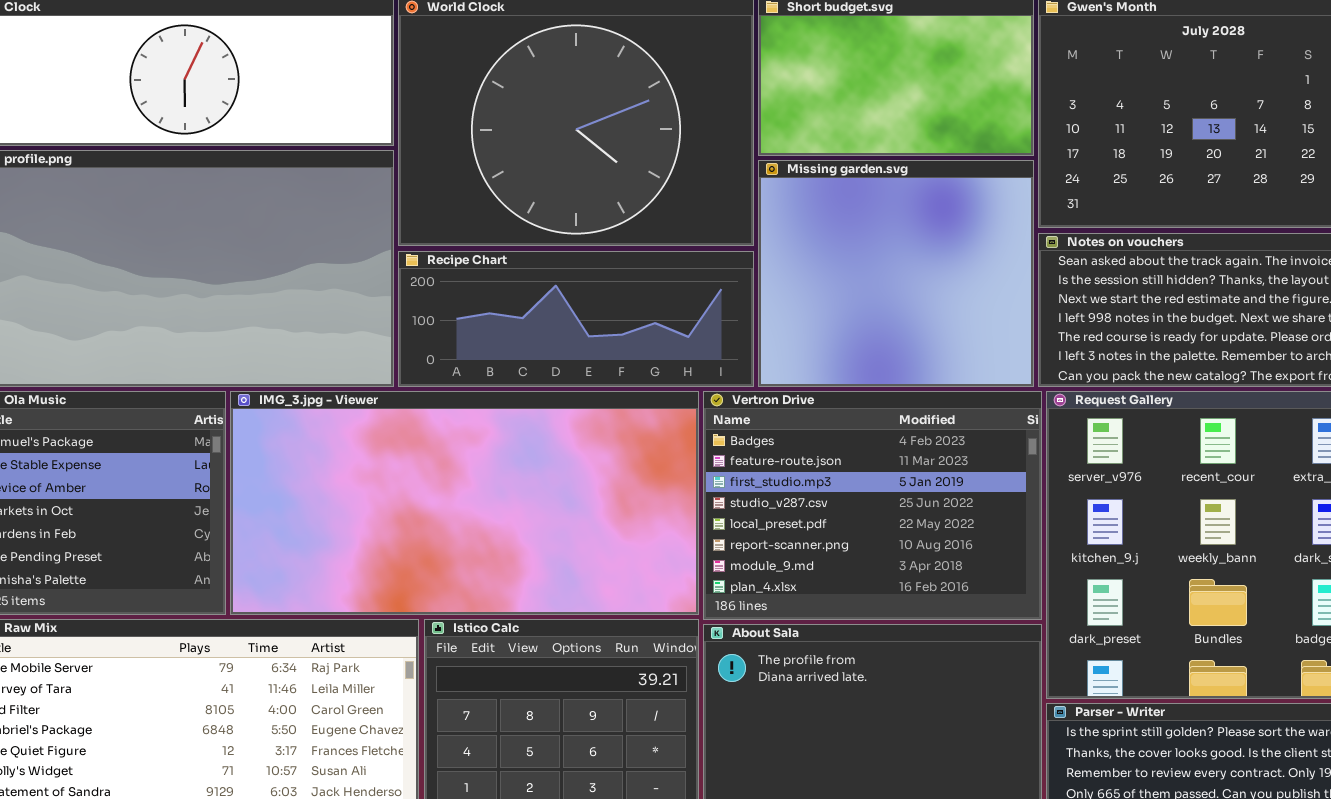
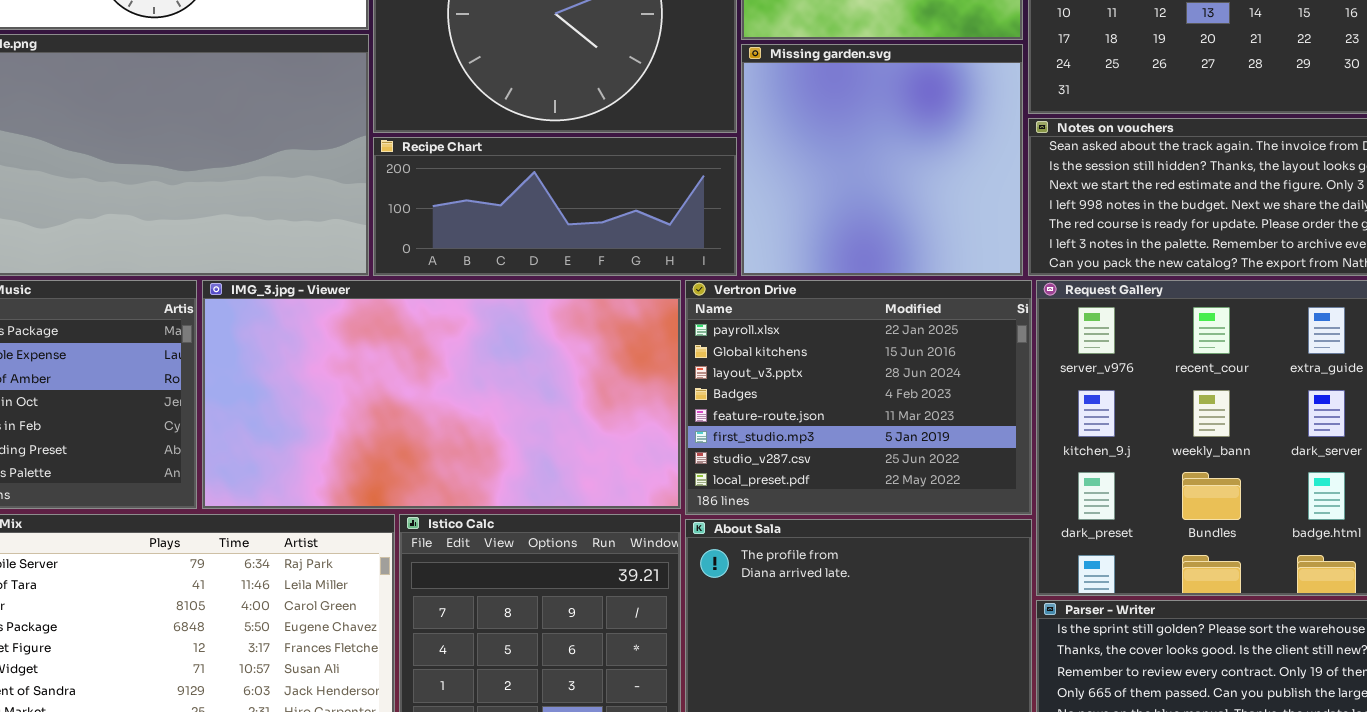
Vertron Drive: [703,391,1042,620] -> [685,280,1032,515], scrolled up 3 rows

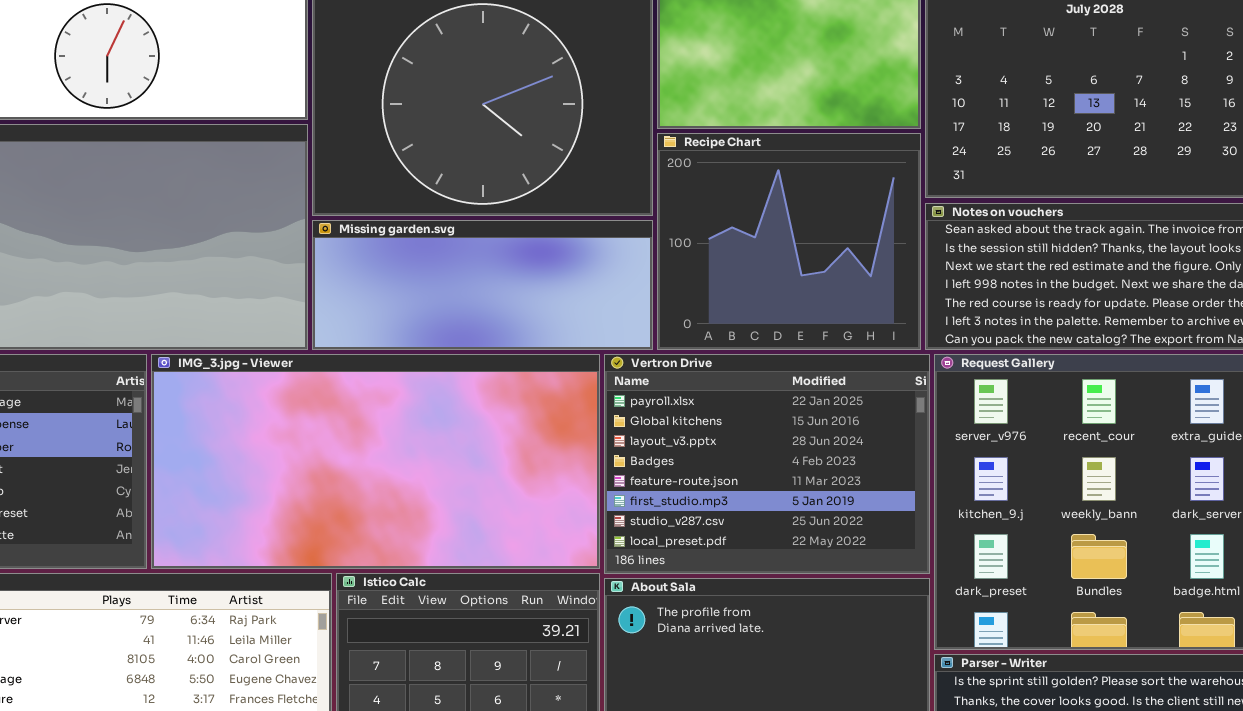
Missing garden.svg: [741,44,1023,276] -> [312,220,653,350], moved, resized
Recipe Chart: [373,137,737,276] -> [657,133,921,350], moved, resized

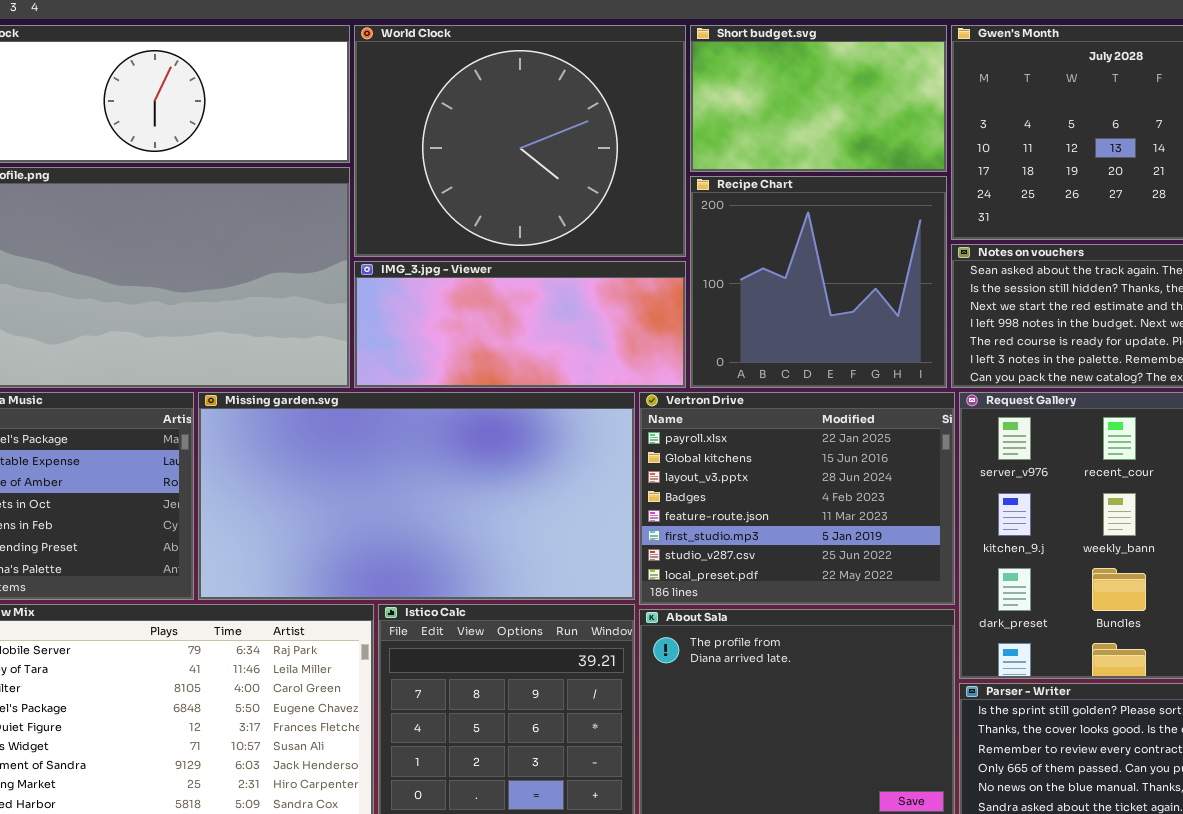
Missing garden.svg: [312,220,653,350] -> [198,392,635,600], moved, resized
IMG_3.jpg - Viewer: [151,354,600,569] -> [354,261,686,388], moved, resized

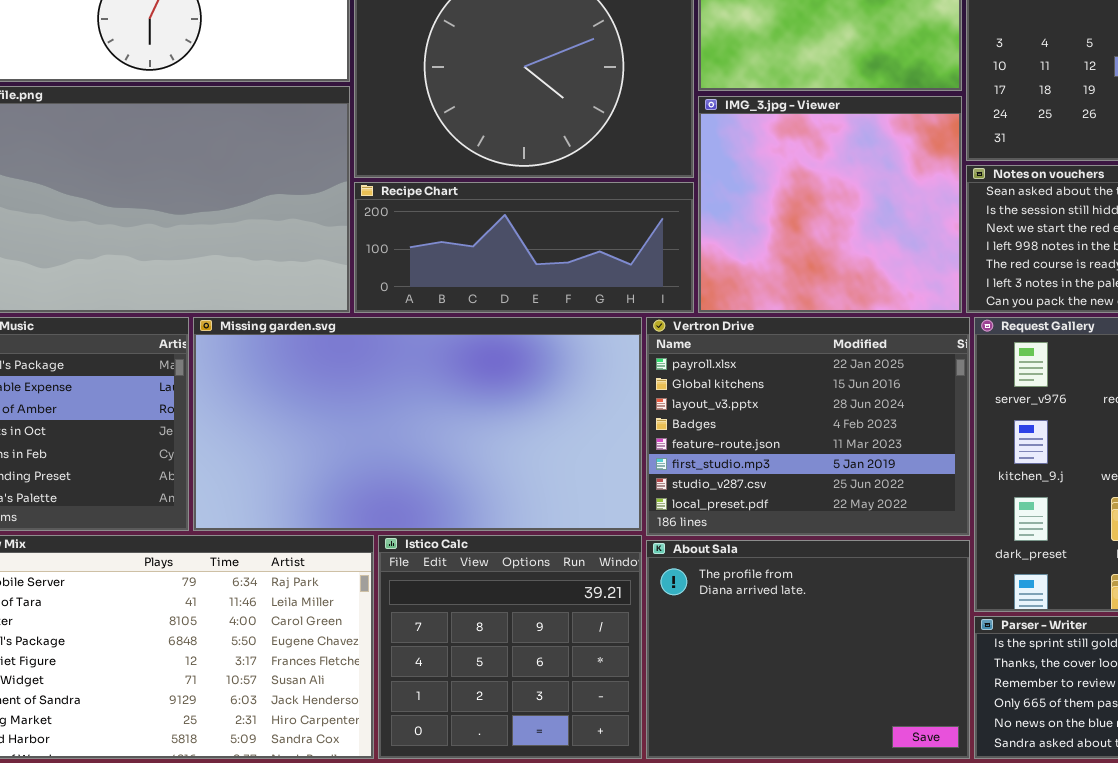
Recipe Chart: [690,176,947,388] -> [354,182,694,313], moved, resized
IMG_3.jpg - Viewer: [354,261,686,388] -> [698,96,962,313], moved, resized

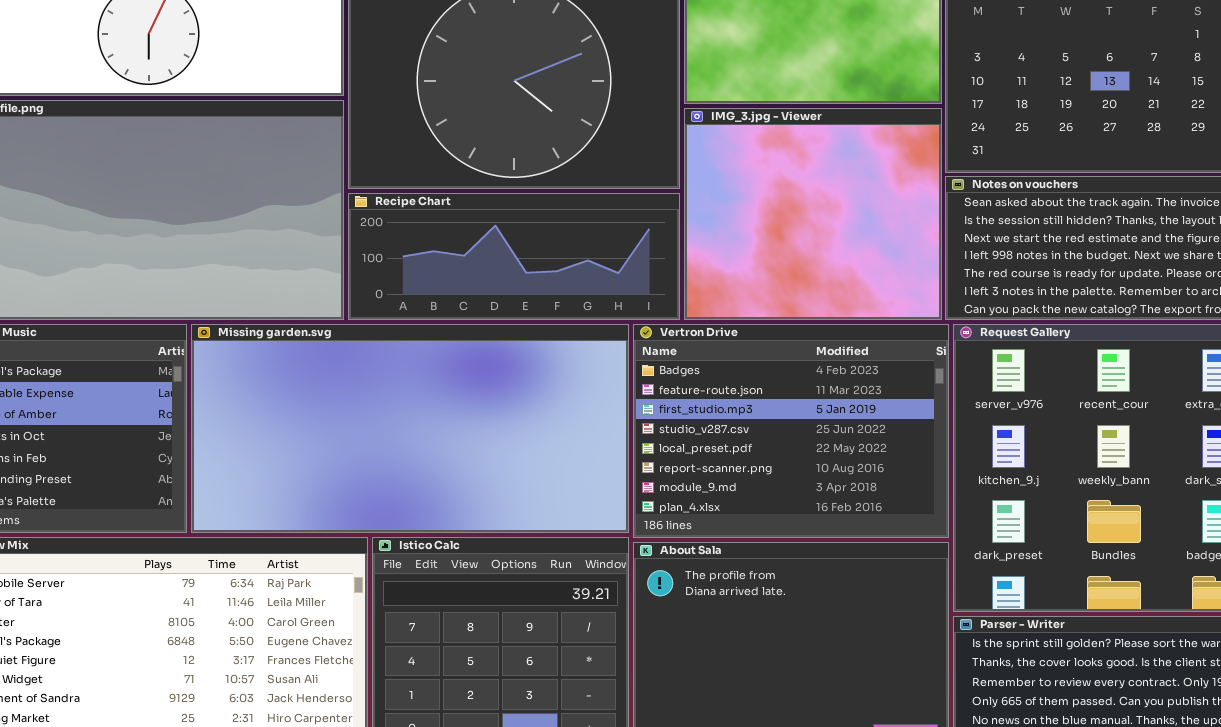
Vertron Drive: [646,317,970,536] -> [633,324,949,538], scrolled down 3 rows

